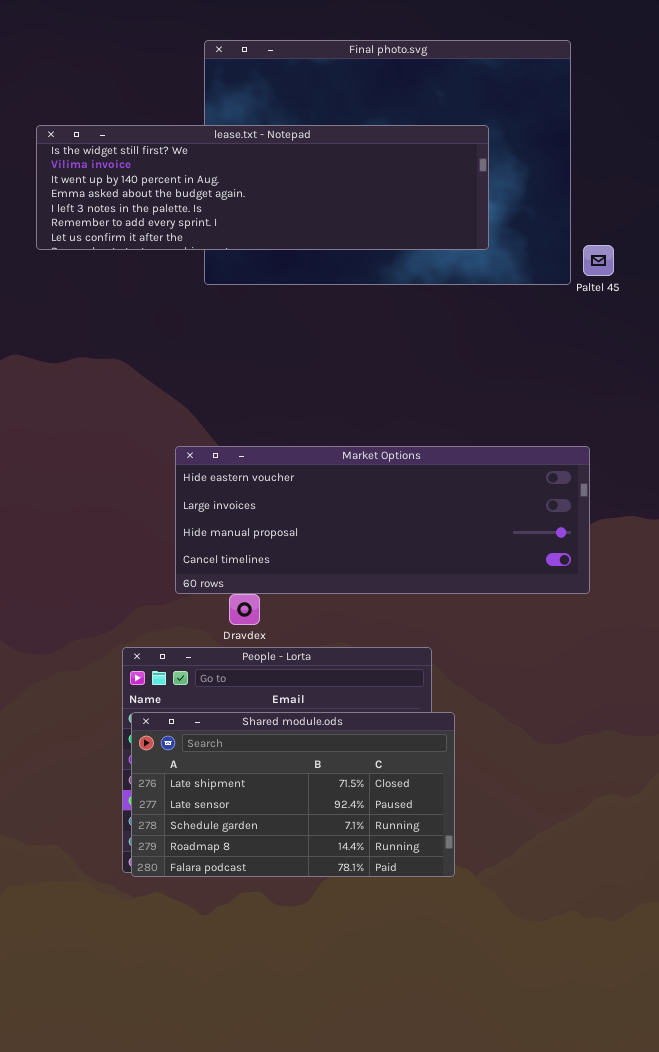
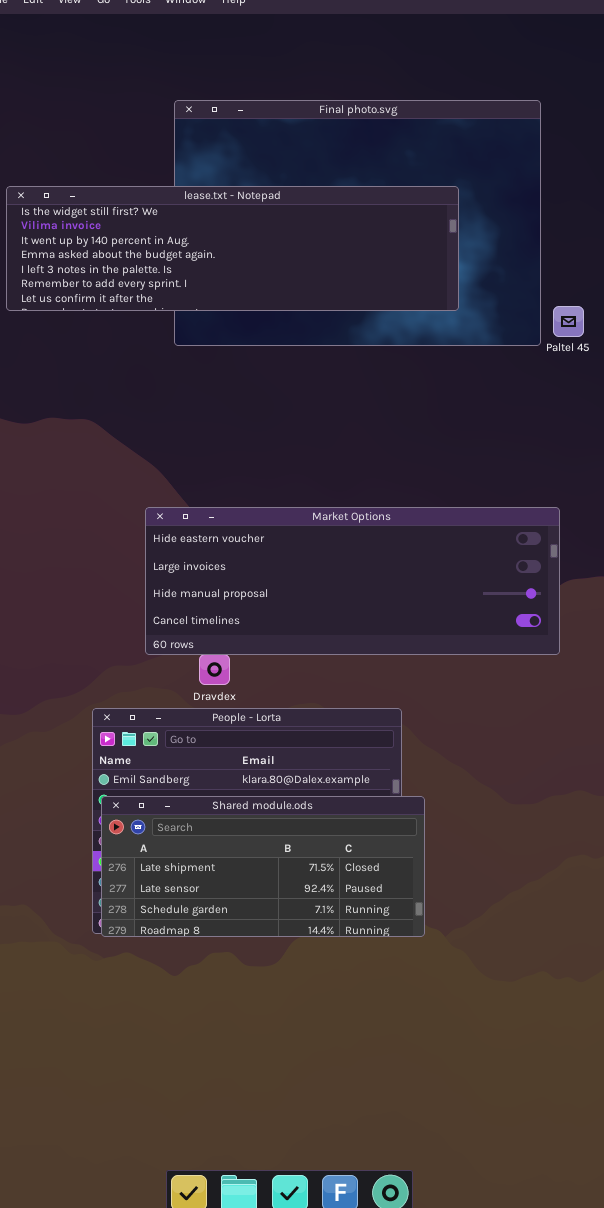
Shared module.ods: [131,712,455,877] -> [101,796,425,937], resized

